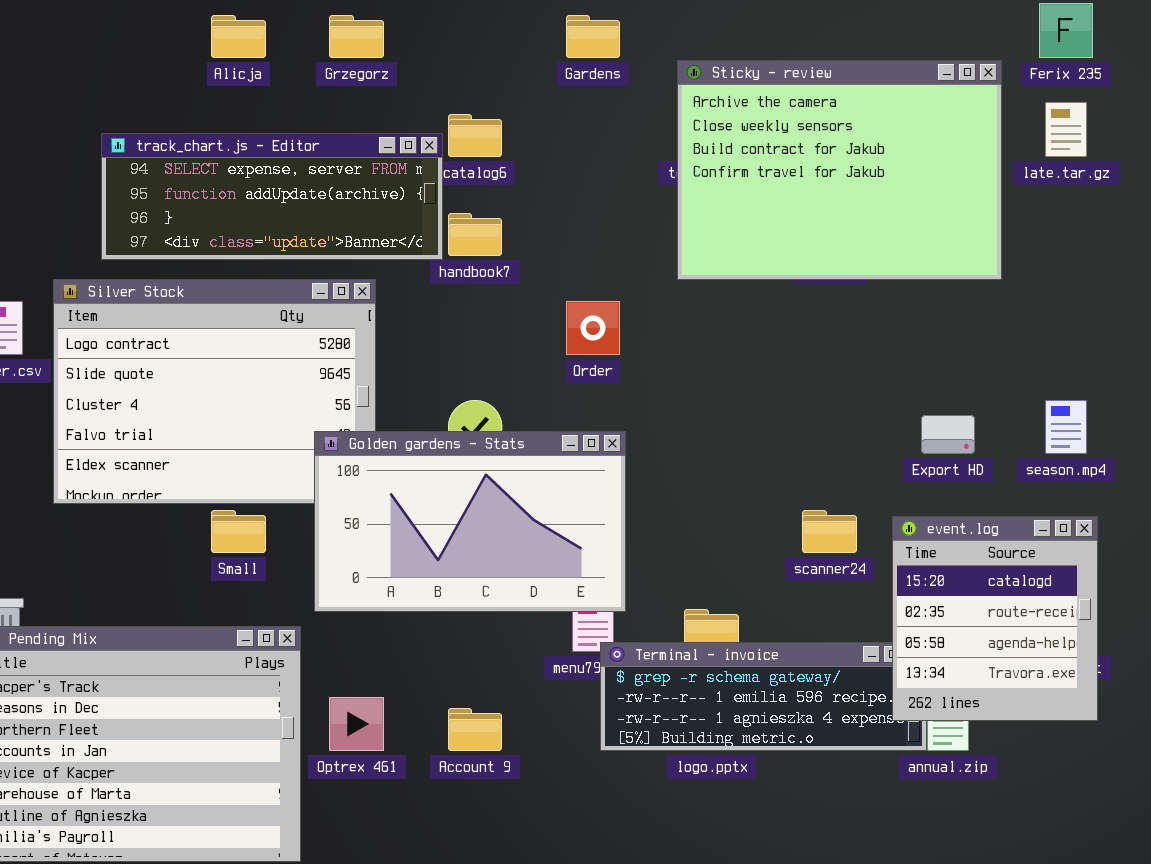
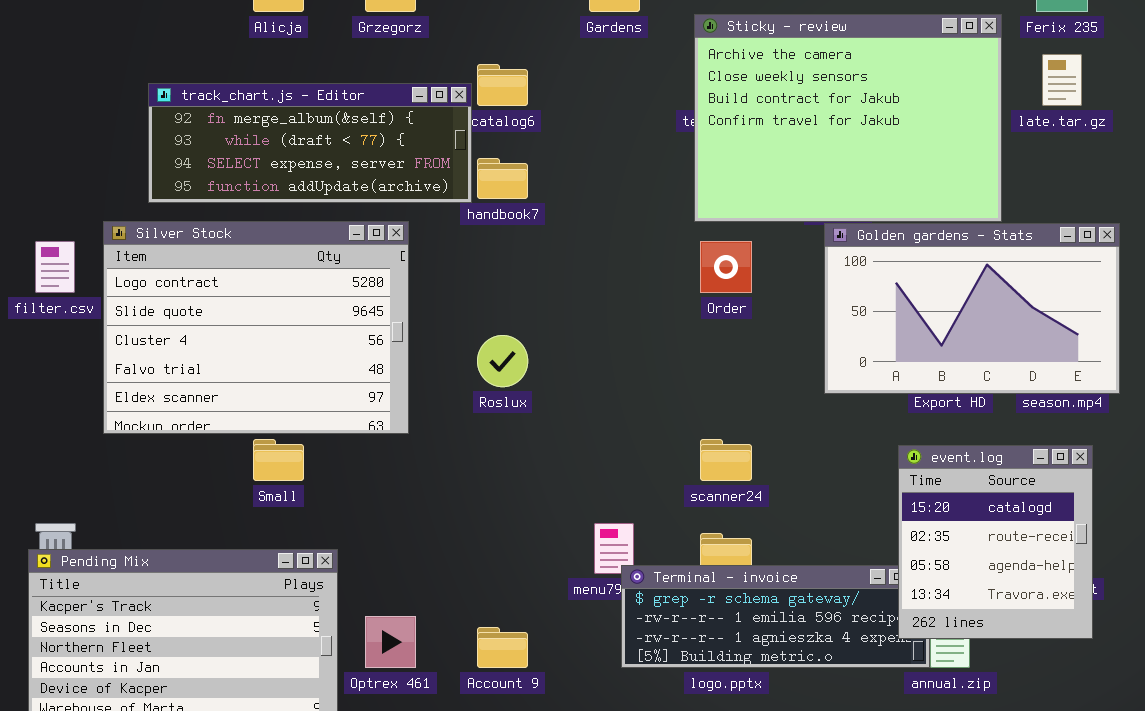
track_chart.js - Editor: [101,133,443,260] -> [148,83,472,203], scrolled up 2 rows
Order: [566,301,620,355] -> [700,241,752,293], moved
Golden gardens - Stats: [314,431,626,612] -> [824,223,1120,394], moved
scanner24: [802,510,857,553] -> [700,439,752,481], moved

